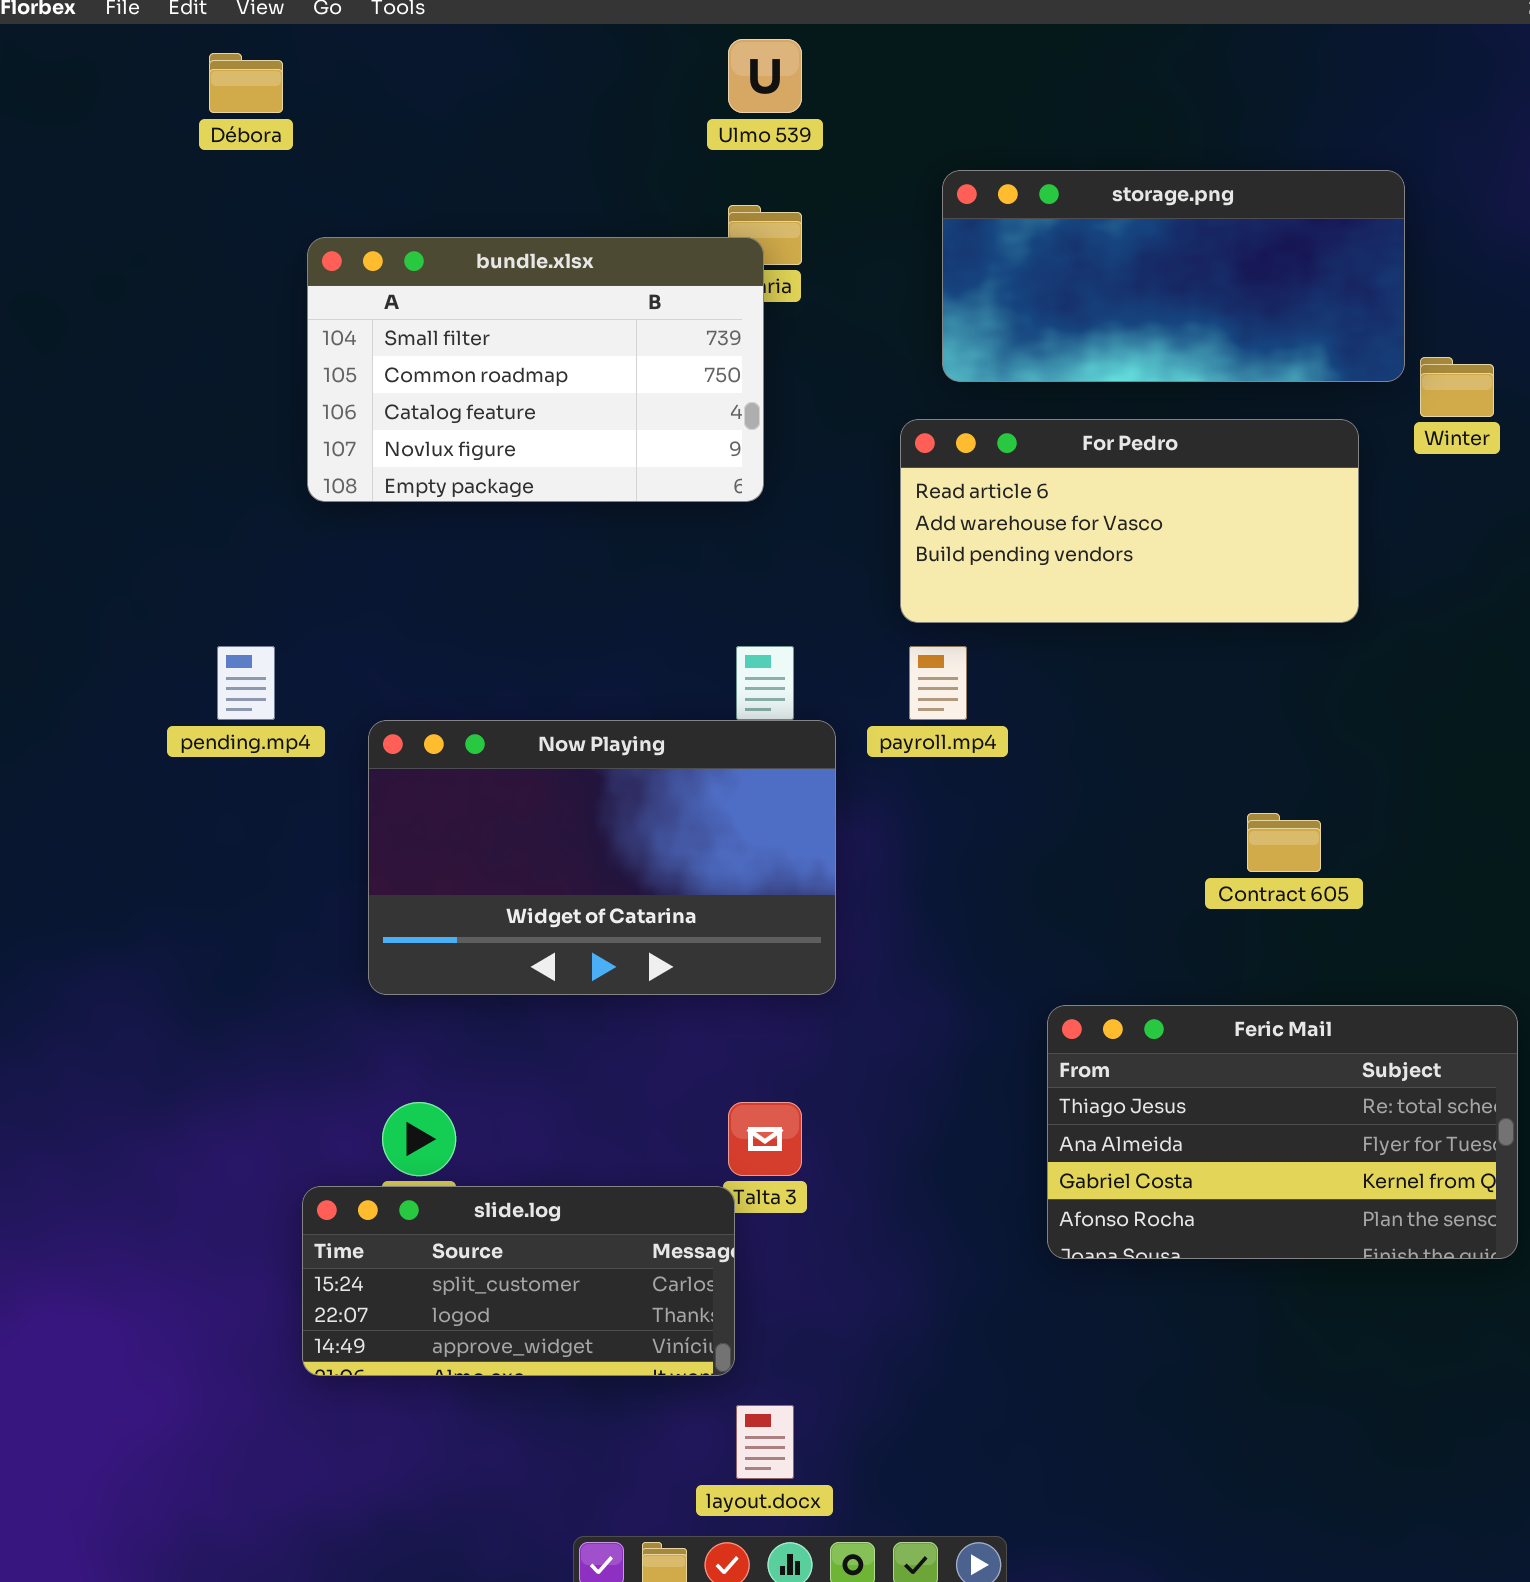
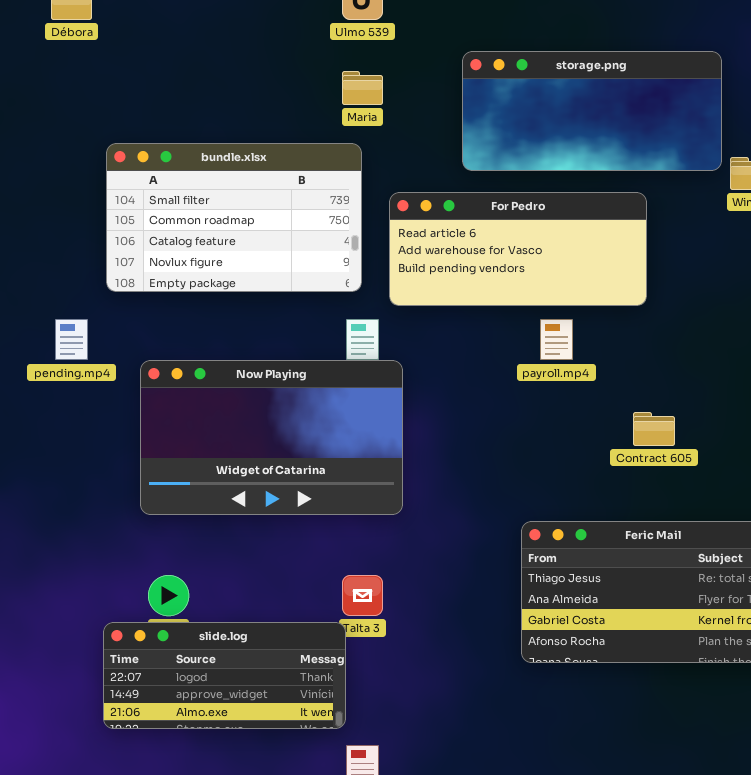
bundle.xlsx: [307,237,764,502] -> [106,143,362,292], moved
For Pedro: [900,419,1359,623] -> [389,192,647,306], moved
payroll.mp4: [909,646,967,720] -> [540,319,573,360], moved
slide.log: [302,1186,735,1376] -> [103,622,346,729], scrolled down 1 row

